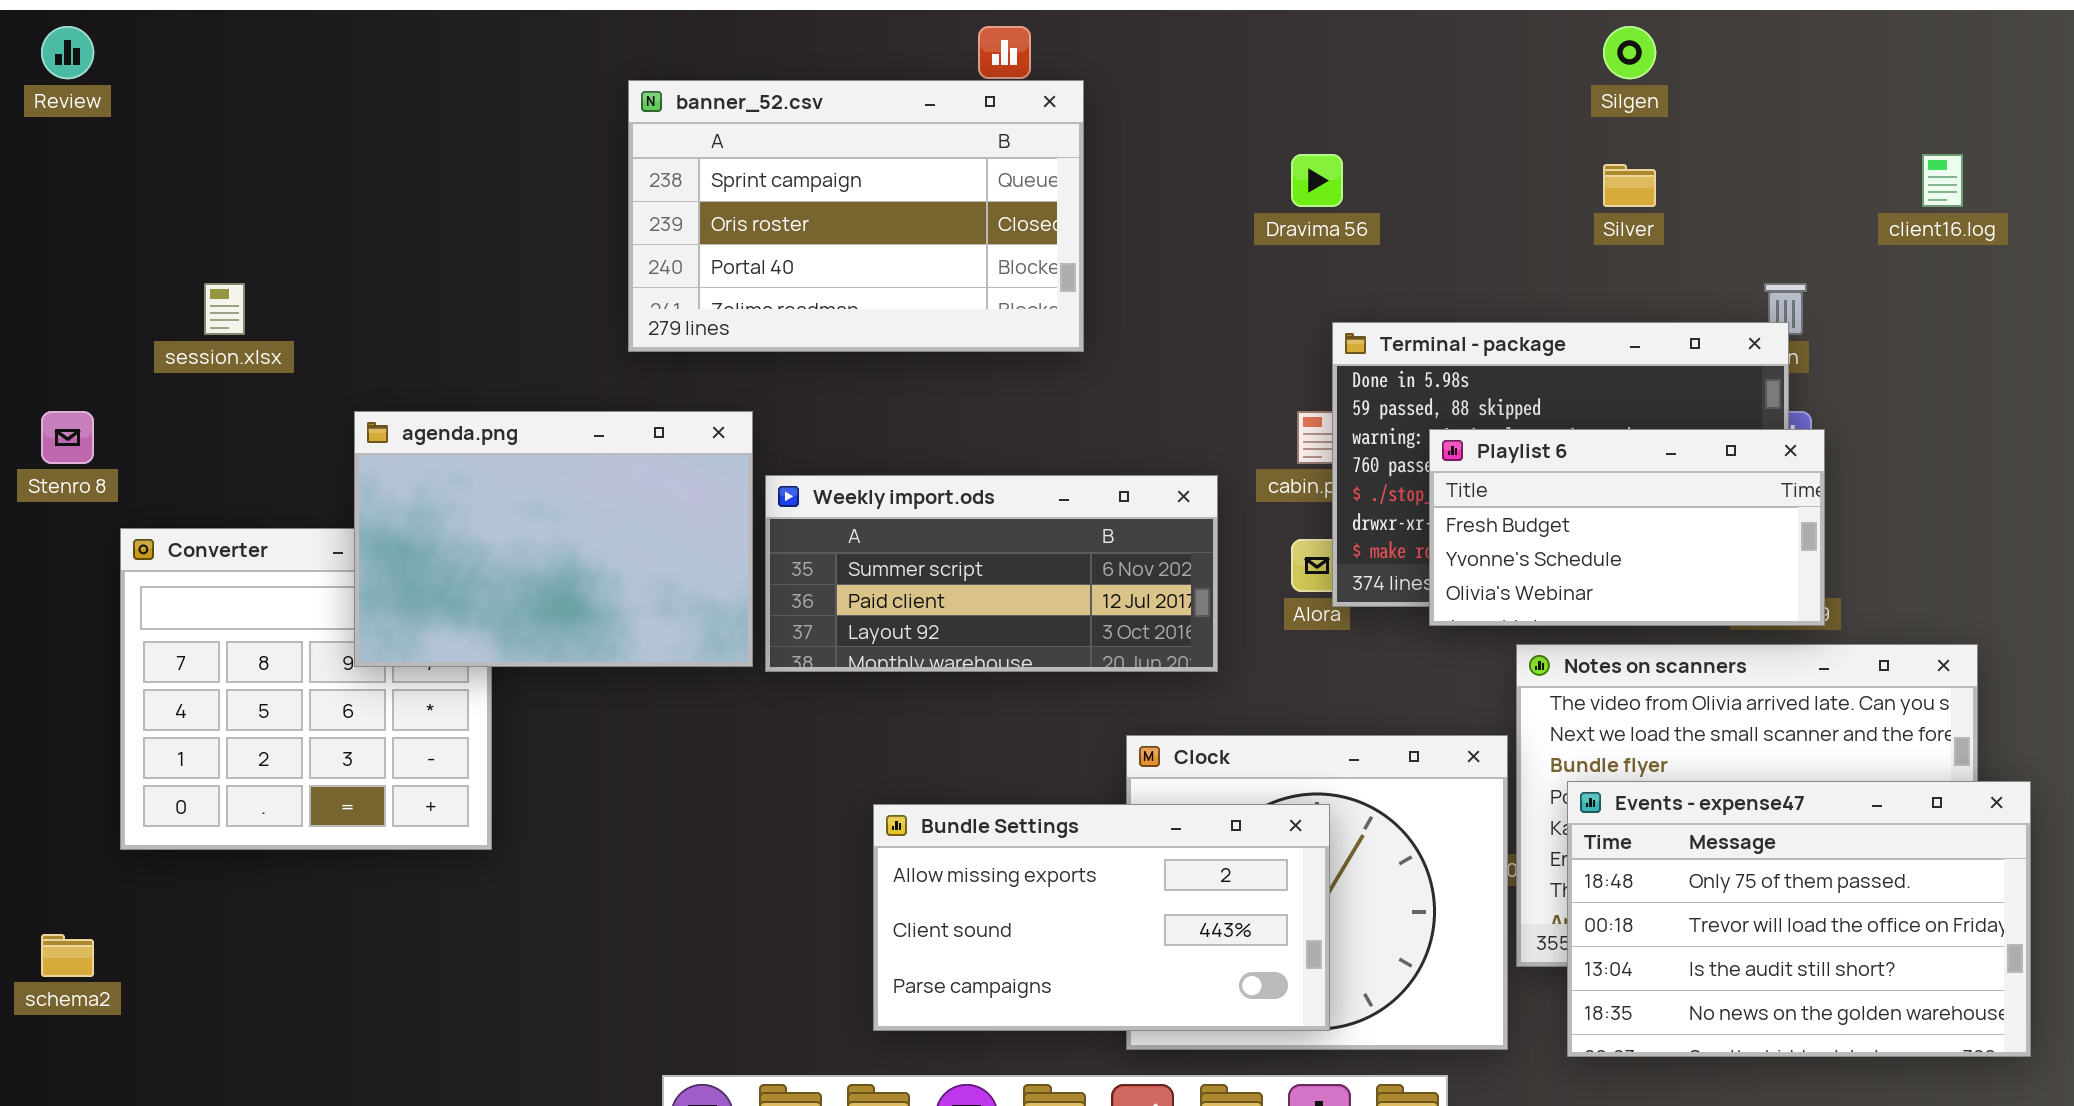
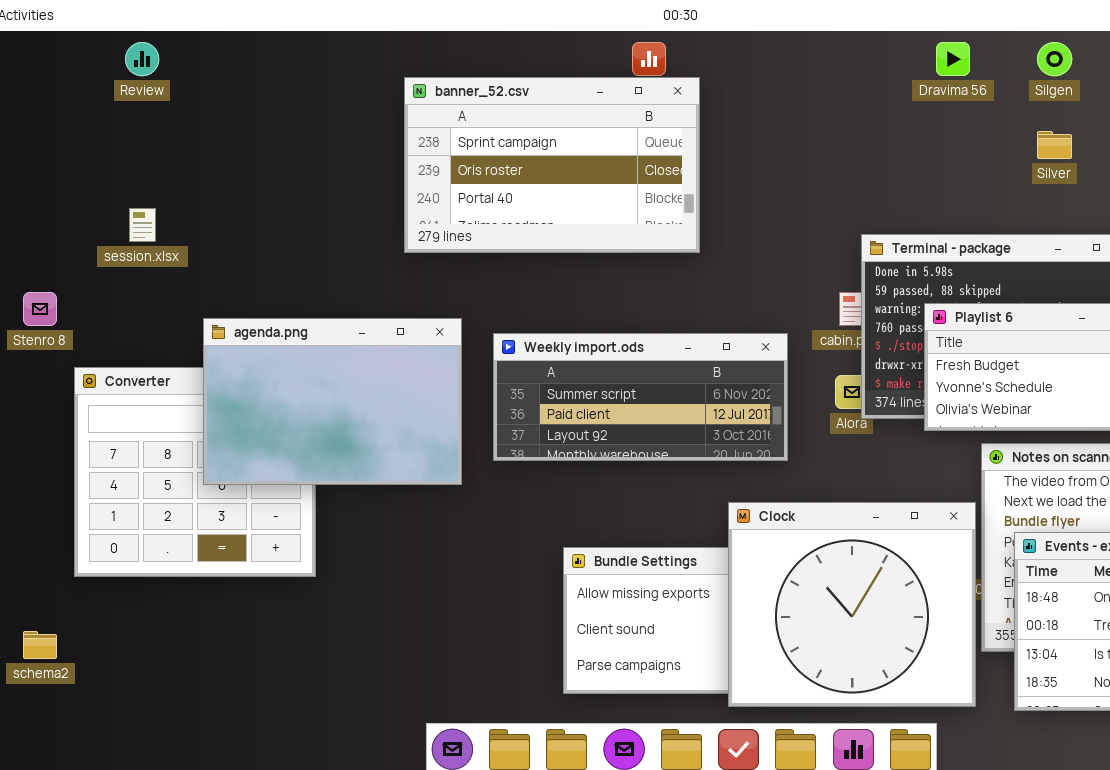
Review: [41,26,94,79] -> [125,42,159,76], moved
Dravima 56: [1291,154,1343,207] -> [936,42,970,76], moved
agenda.png: [354,411,753,667] -> [203,318,462,485], moved
Clock: [1126,735,1508,1050] -> [728,502,976,707], raised

